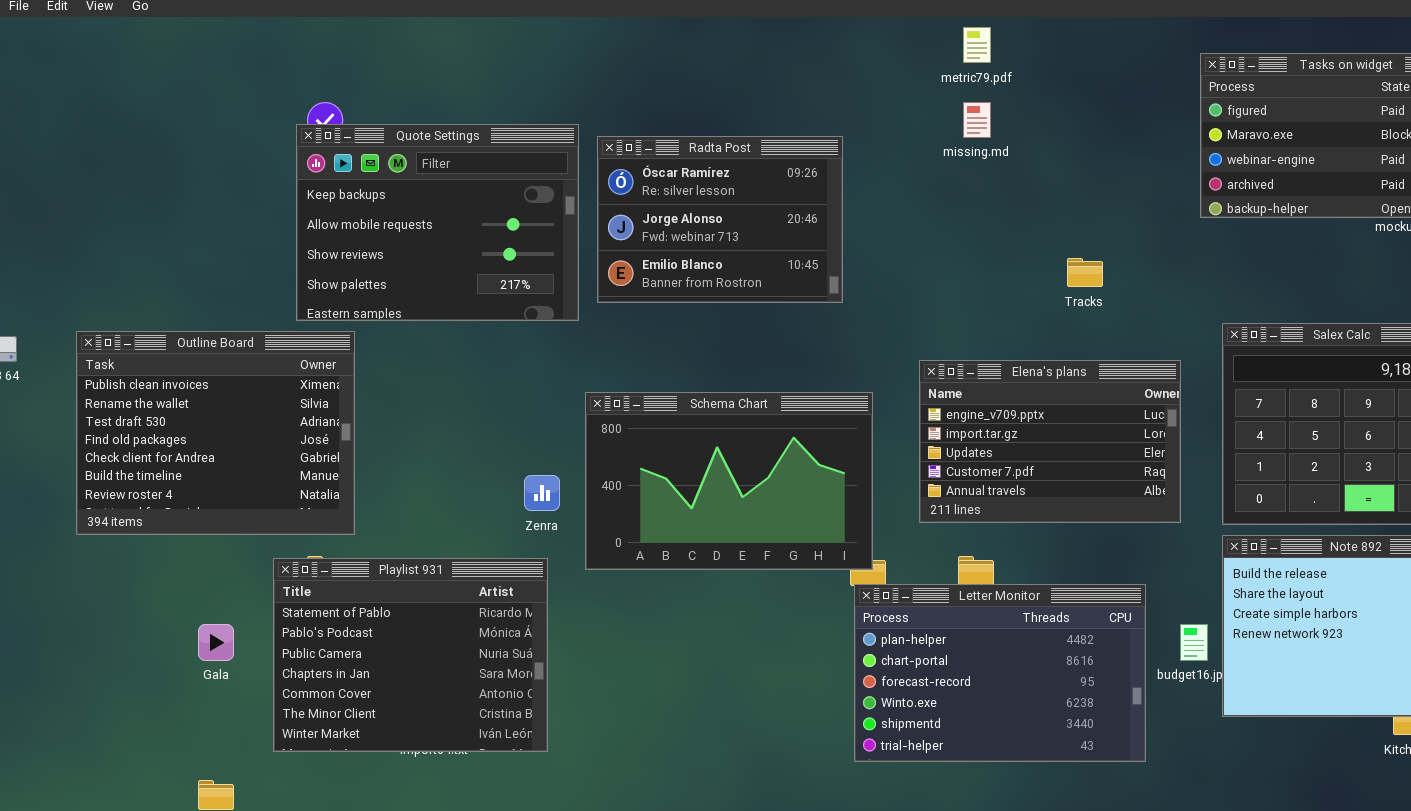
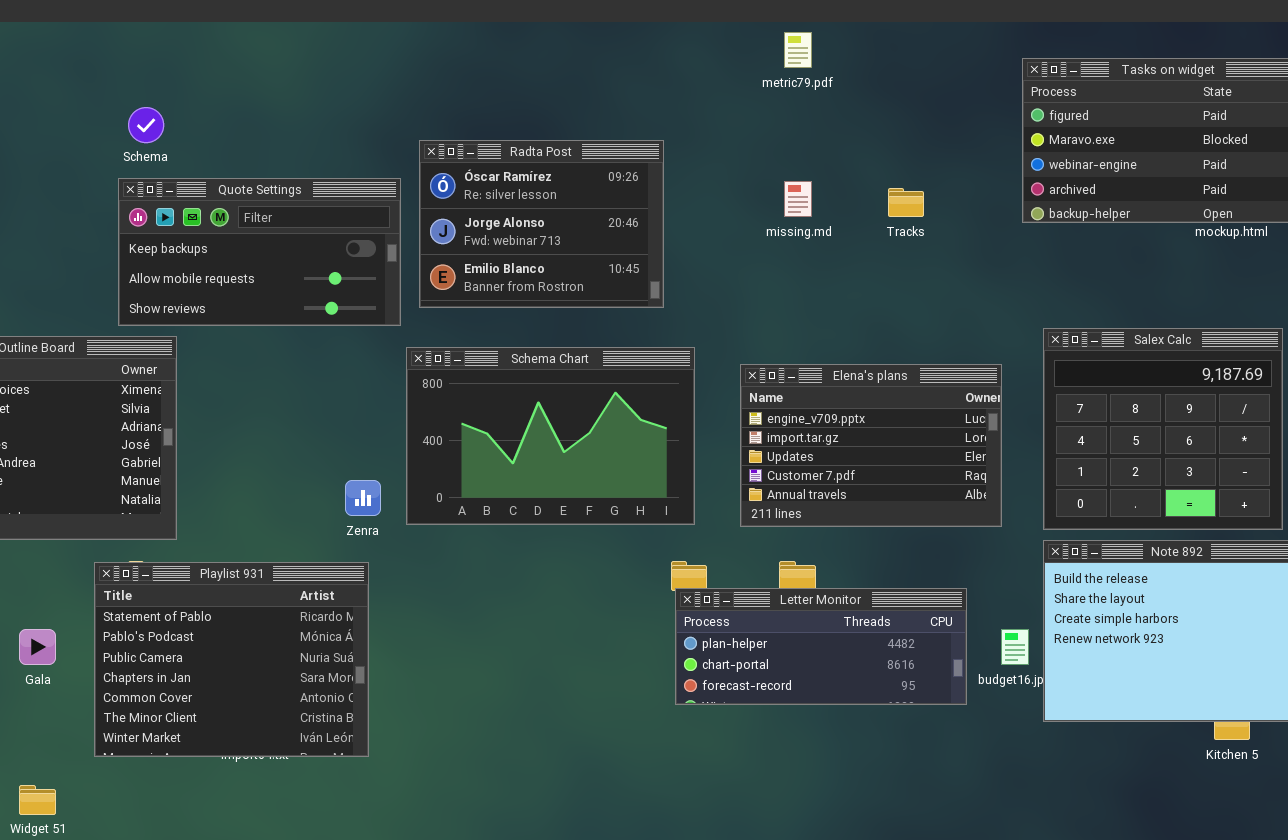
missing.md: [963,102,991,138] -> [784,181,812,217], moved
Quote Settings: [296,124,579,321] -> [118,178,401,326], resized
Tracks: [1067,258,1103,287] -> [888,188,924,217], moved
Schema Chart: [585,392,873,570] -> [406,347,695,525], moved
Letter Monitor: [854,584,1146,762] -> [675,588,967,705], resized

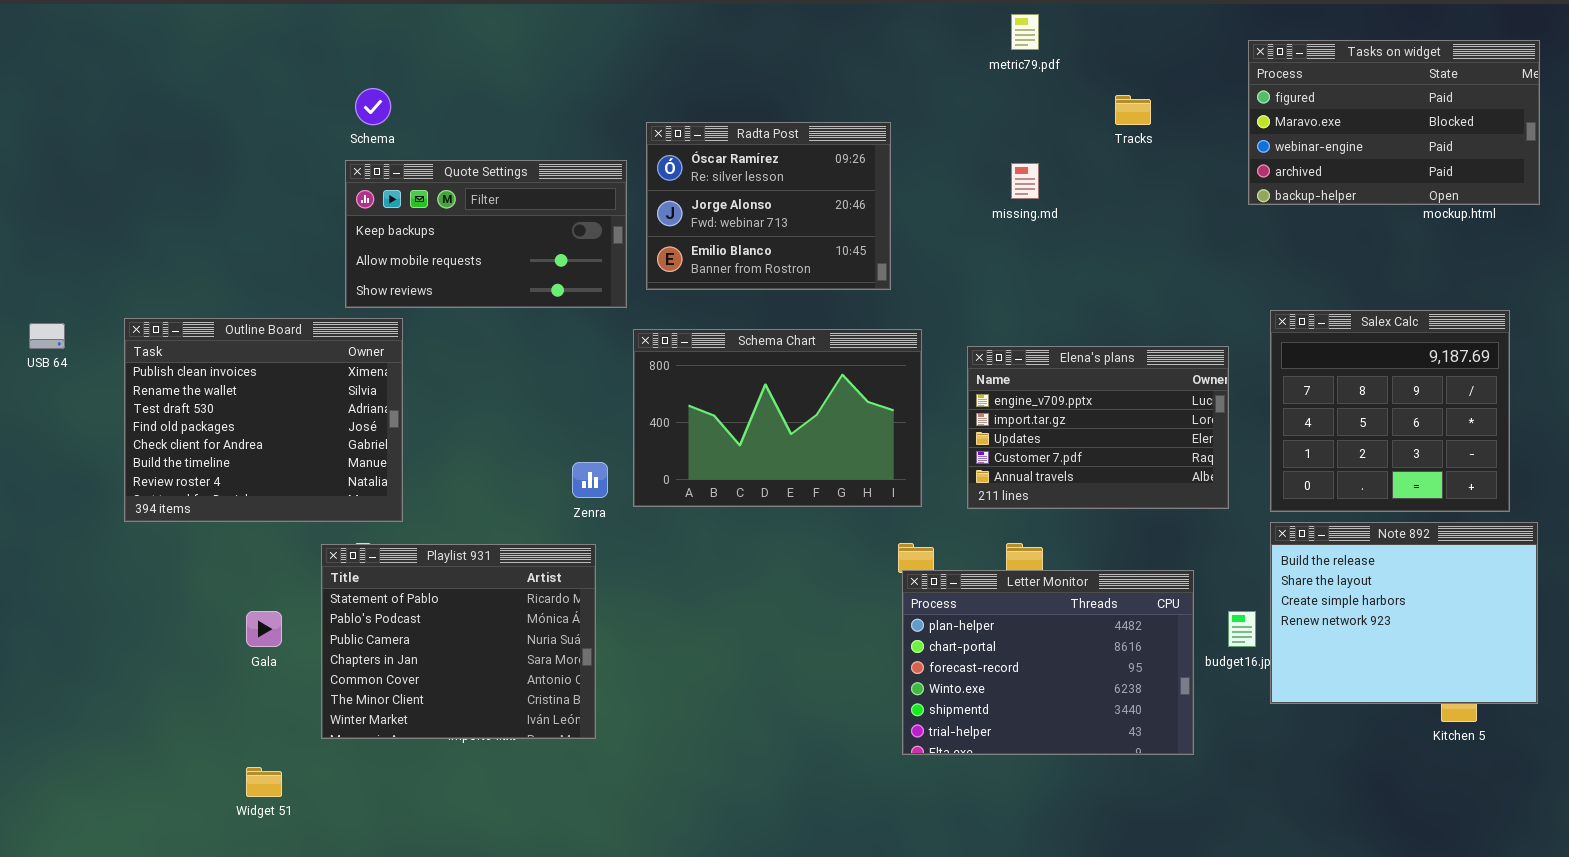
Tracks: [888,188,924,217] -> [1115,95,1151,125], moved
Letter Monitor: [675,588,967,705] -> [902,570,1194,755], resized

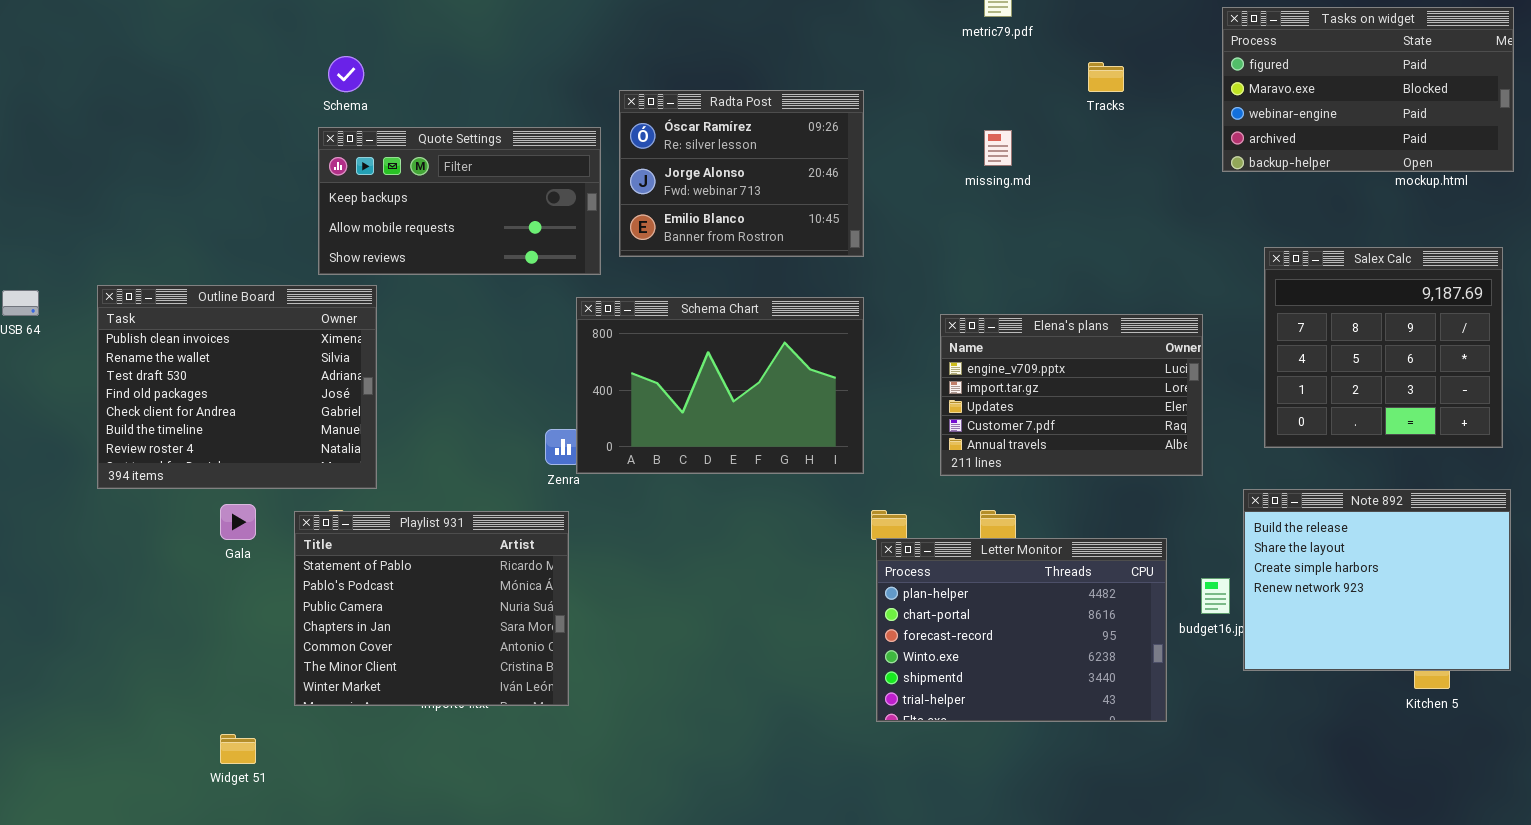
Salex Calc: [1270,310,1510,512] -> [1264,247,1503,448], moved
Schema Chart: [633,329,922,507] -> [576,297,864,474], moved
Gala: [246,611,282,647] -> [220,504,256,540], moved

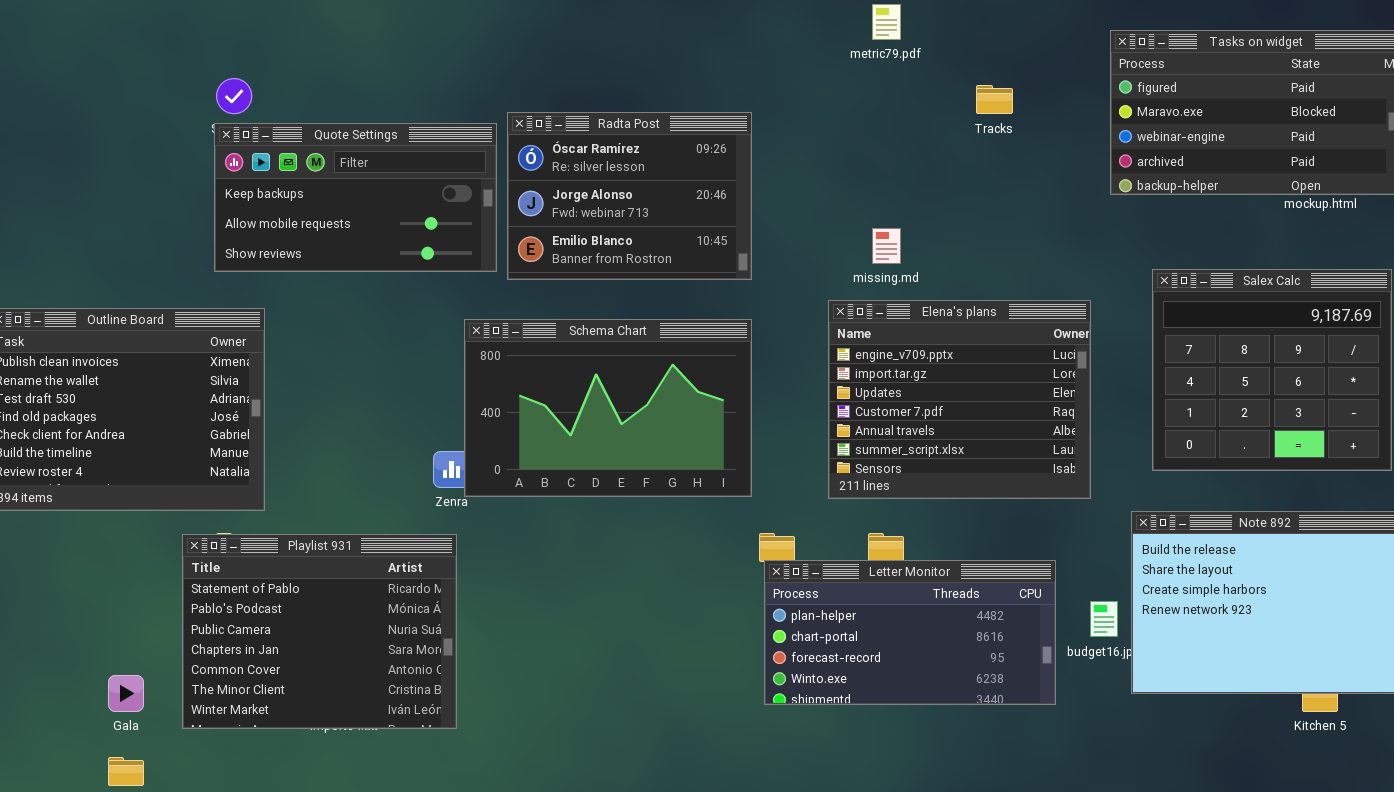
Quote Settings: [318,127,601,275] -> [214,123,497,272], moved
missing.md: [984,130,1012,166] -> [872,228,901,264], moved
Elena's plans: [940,314,1203,476] -> [828,300,1091,499], resized
Gala: [220,504,256,540] -> [108,675,144,712], moved
Letter Monitor: [876,538,1167,722] -> [764,560,1056,705], resized

